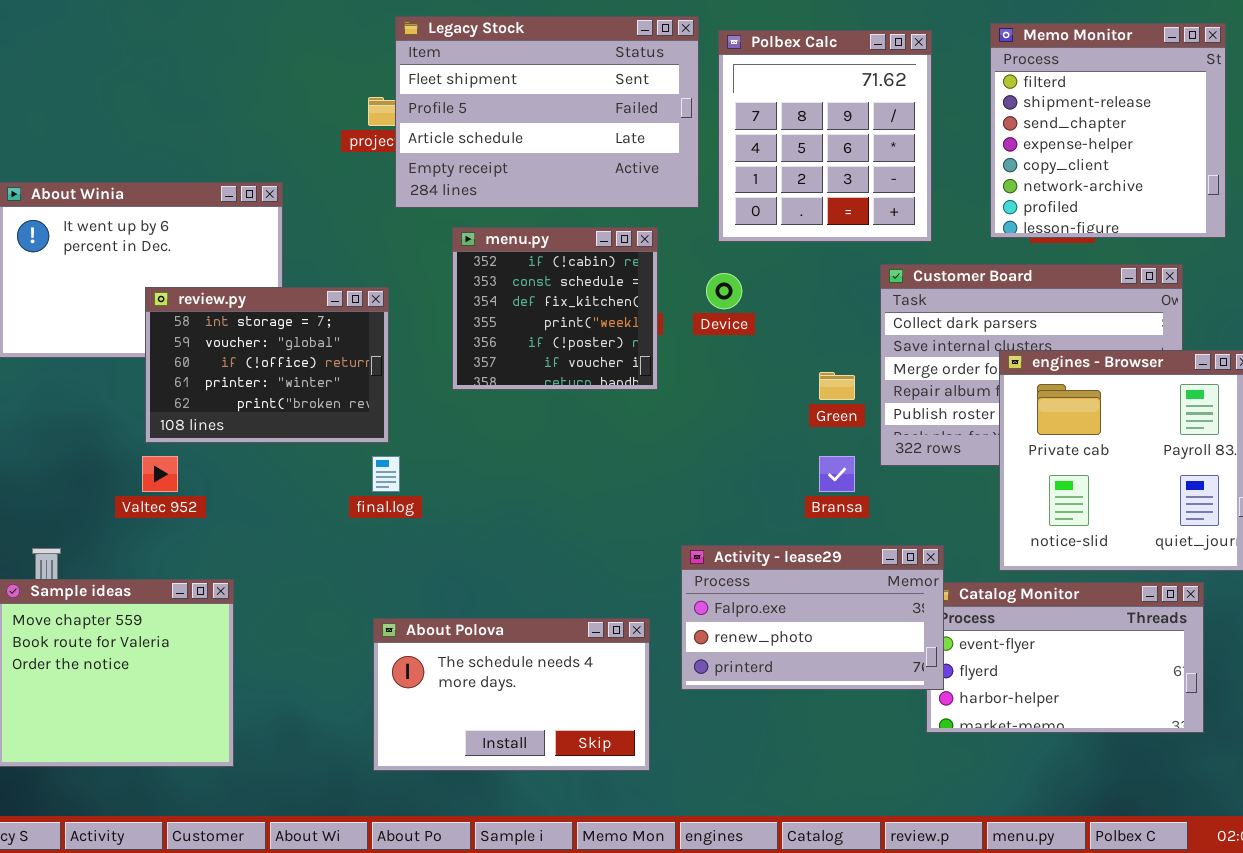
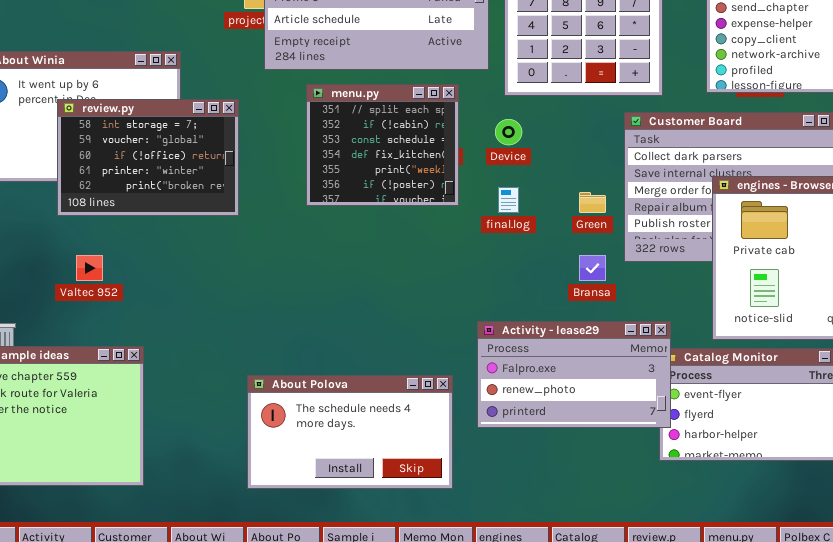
menu.py: [452,227,658,390] -> [306,84,459,206], scrolled up 1 row
review.py: [145,287,389,443] -> [57,99,239,216], moved
final.log: [372,456,400,492] -> [498,187,519,213], moved

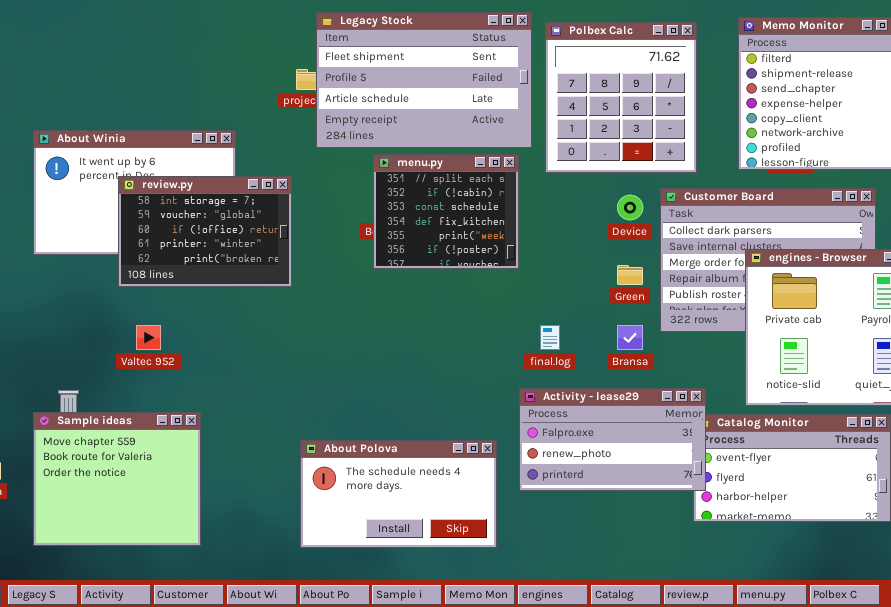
menu.py: [306,84,459,206] -> [373,154,519,269], moved
Device: [495,119,522,145] -> [617,195,643,220], moved
final.log: [498,187,519,213] -> [540,325,560,350], moved

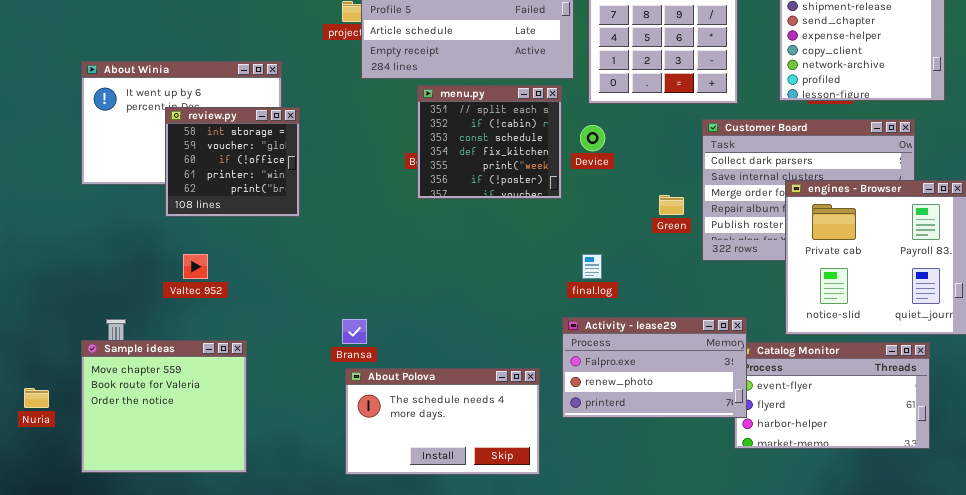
review.py: [118,176,292,287] -> [165,107,300,217], resized
Device: [617,195,643,220] -> [580,125,605,151], moved
Bransa: [617,325,643,350] -> [342,319,367,344], moved

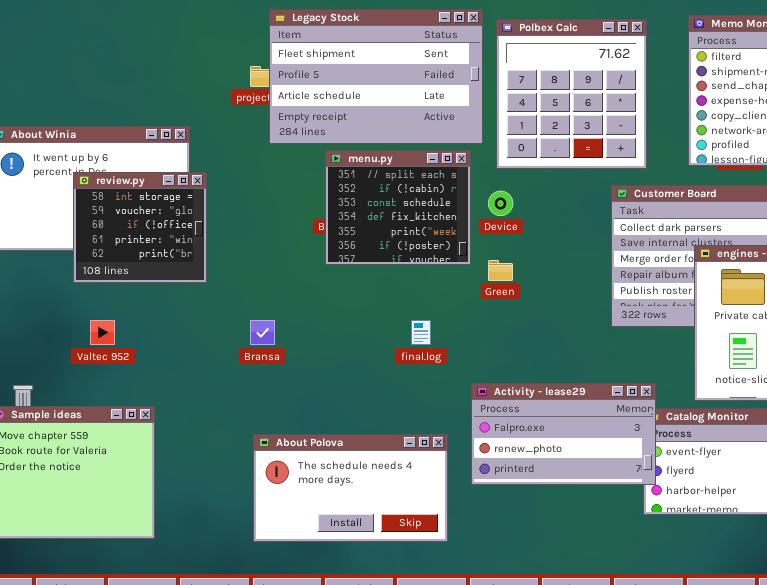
Green: [659,195,684,215] -> [488,260,513,281], moved
final.log: [582,254,602,279] -> [411,320,431,345], moved
Bransa: [342,319,367,344] -> [250,320,275,345], moved

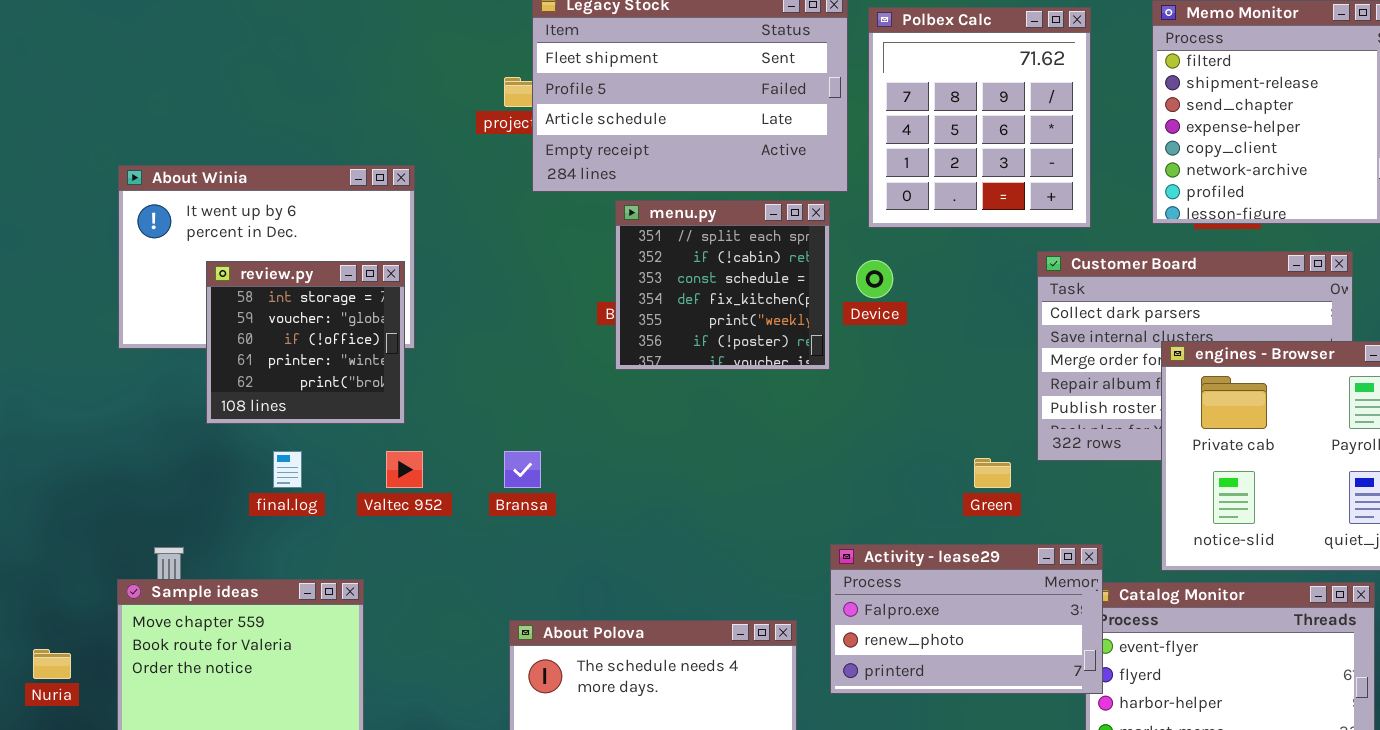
review.py: [73,172,207,283] -> [206,261,405,424], moved
Green: [488,260,513,281] -> [974,458,1011,488], moved
Valtec 952: [90,320,115,345] -> [386,451,423,488], moved
final.log: [411,320,431,345] -> [273,451,302,488], moved

